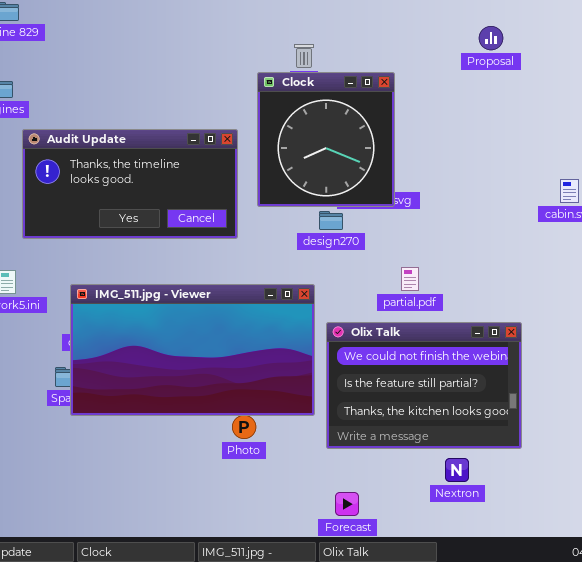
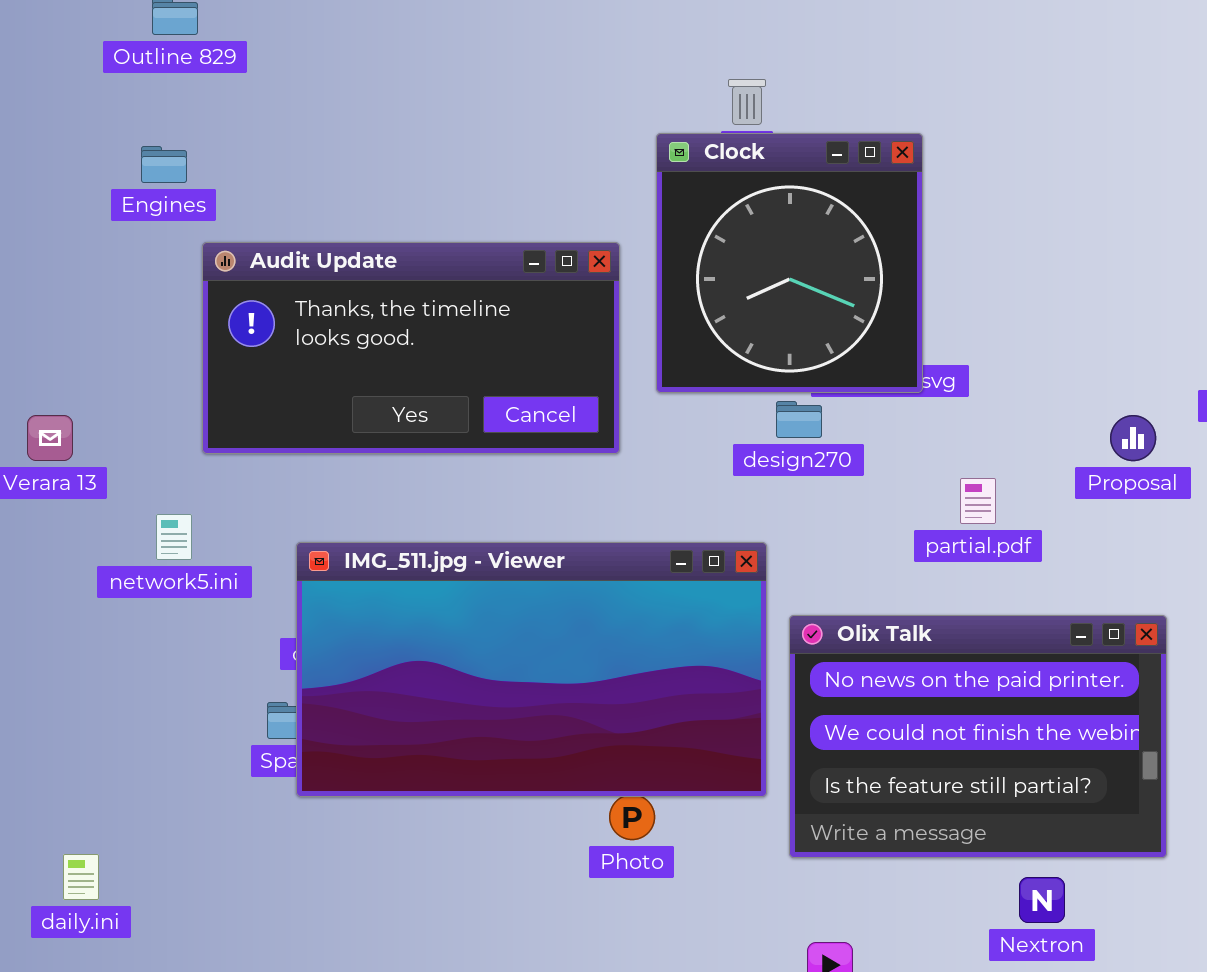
Proposal: [479,26,503,50] -> [1110,415,1156,461], moved
partial.pdf: [401,267,419,291] -> [960,478,996,524], moved
Olix Talk: [326,322,522,449] -> [789,615,1167,858], scrolled up 1 row

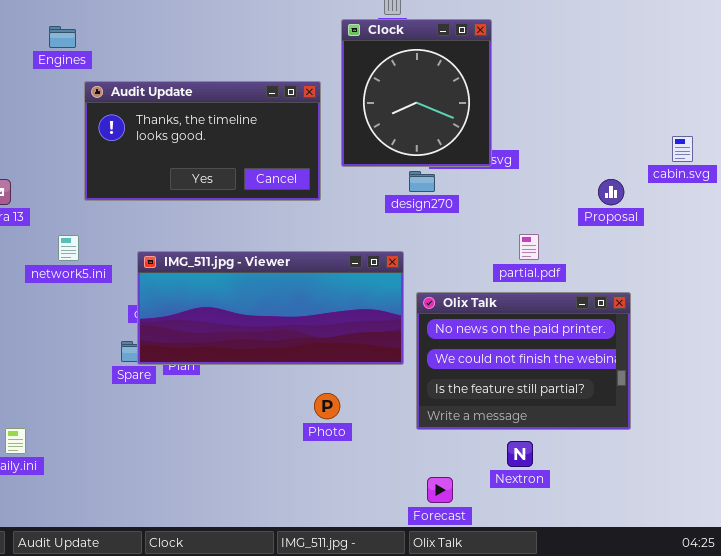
partial.pdf: [960,478,996,524] -> [519,234,539,260], moved
IMG_511.jpg - Viewer: [296,542,767,797] -> [137,251,404,365], resized
Nextron: [1019,877,1065,923] -> [507,441,533,467], moved

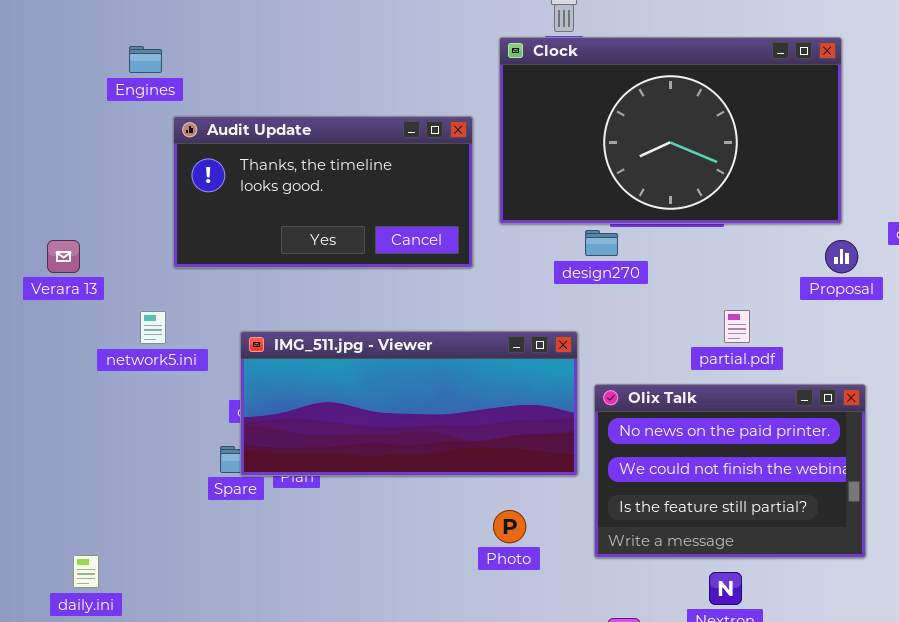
Clock: [341,19,492,167] -> [499,37,842,224], resized
Photo: [314,393,340,419] -> [493,510,526,543], moved

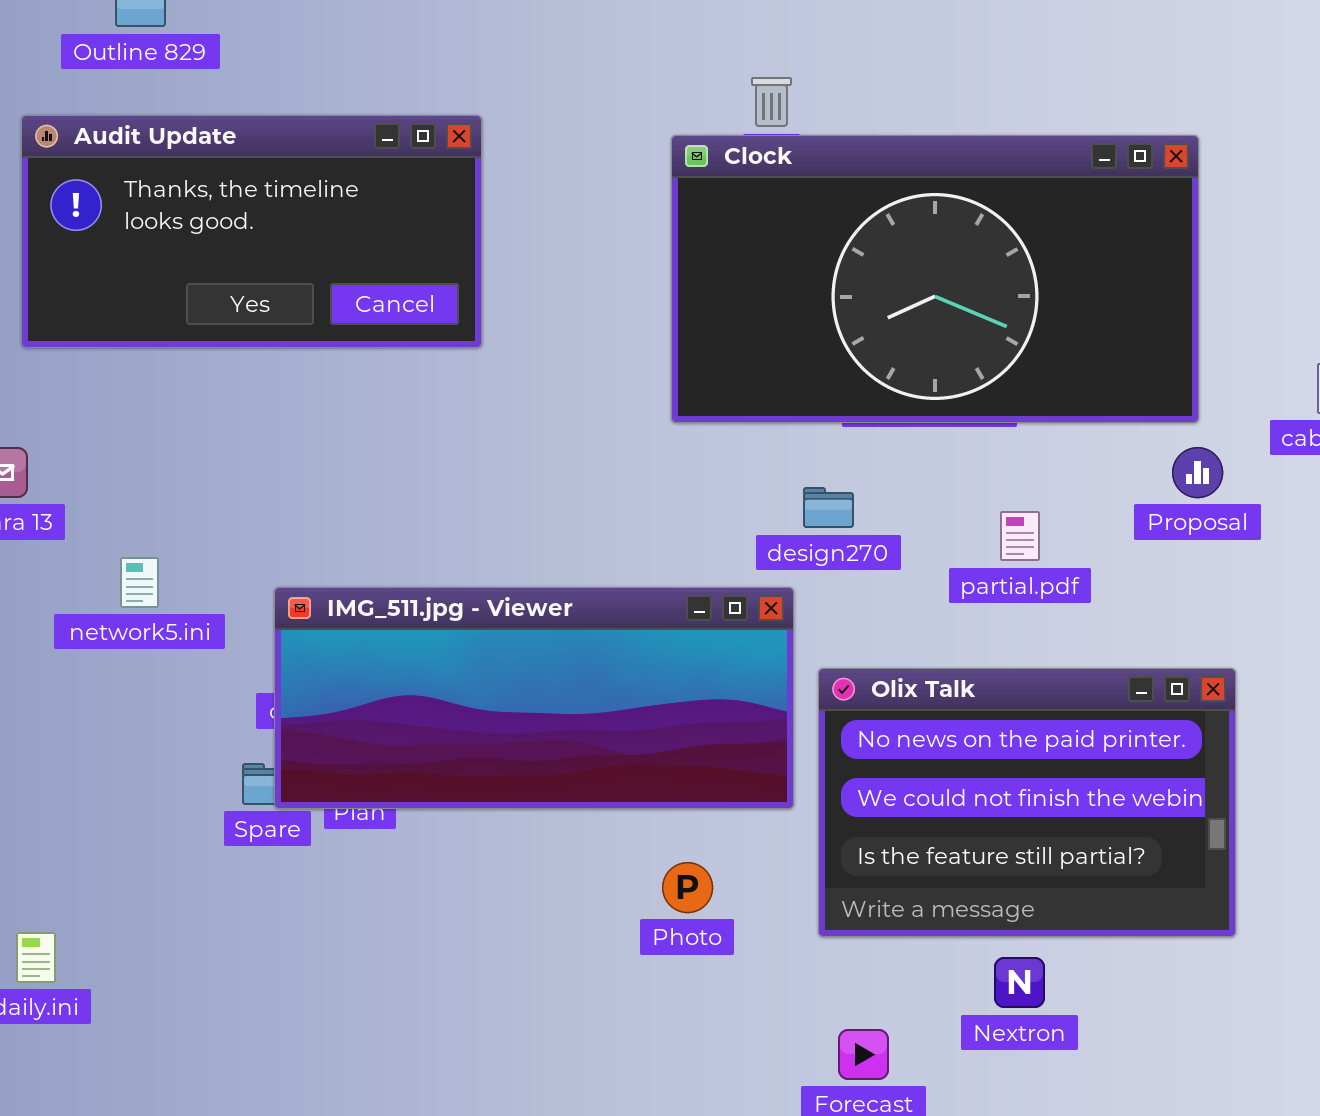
Audit Update: [173,116,473,268] -> [21,115,482,348], moved
design270: [585,230,618,256] -> [803,487,854,528], moved
partial.pdf: [724,310,750,343] -> [1000,511,1040,561], moved

